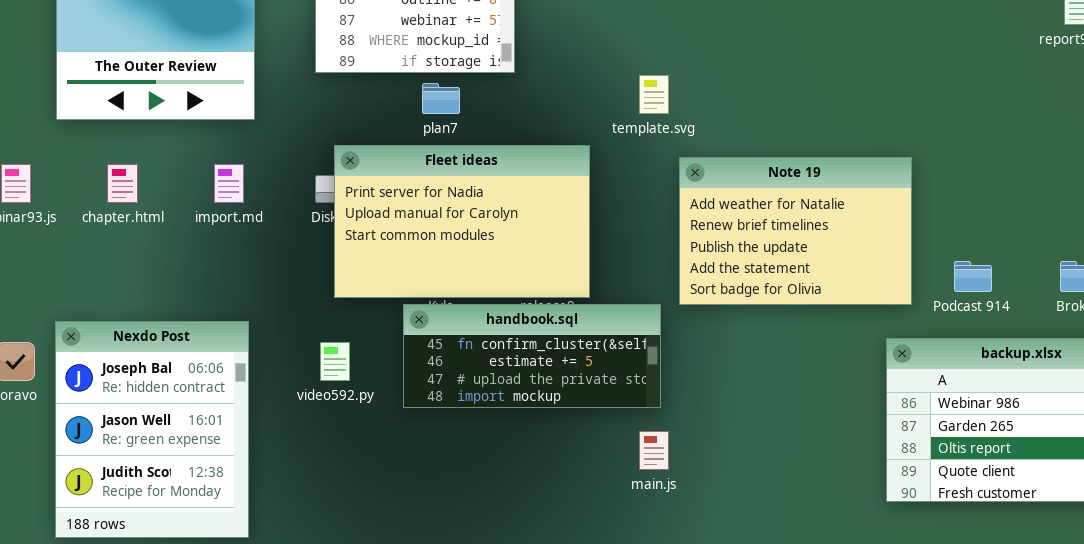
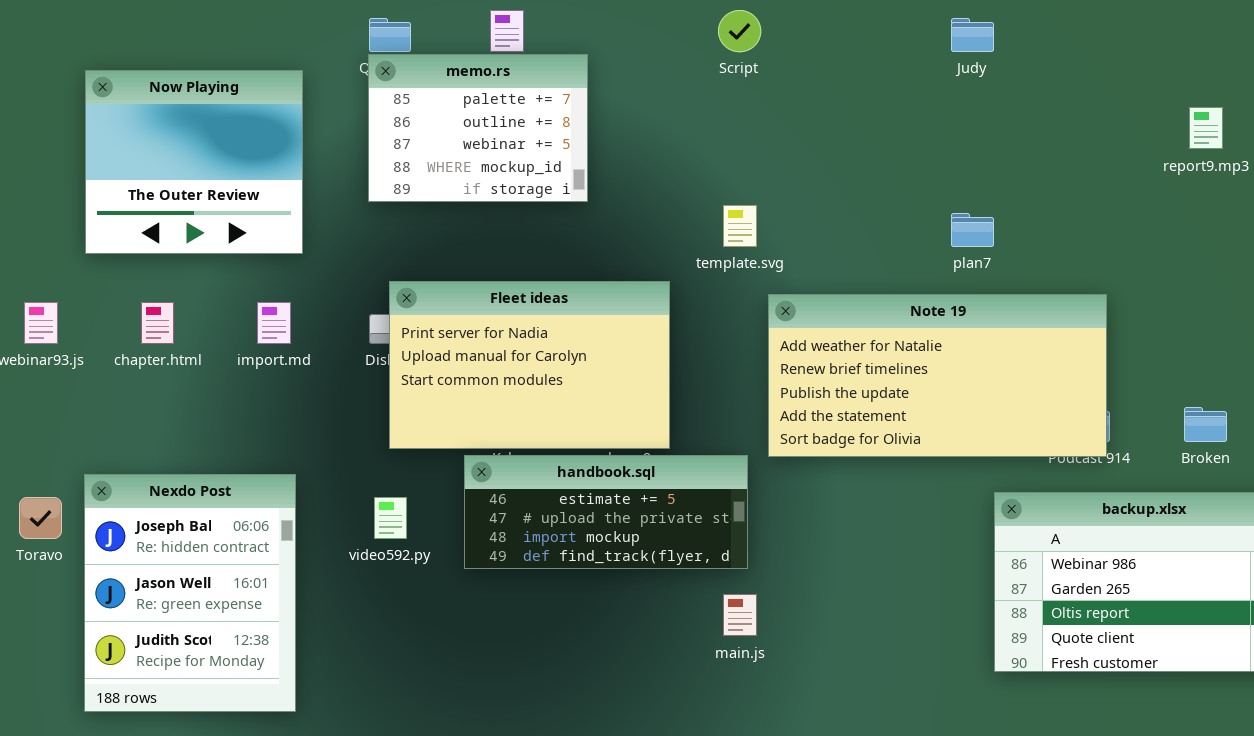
plan7: [422,83,460,114] -> [951,213,994,247], moved
Note 19: [679,157,912,305] -> [768,294,1107,457], resized
handbook.sql: [403,304,661,408] -> [464,455,748,569], scrolled down 1 row

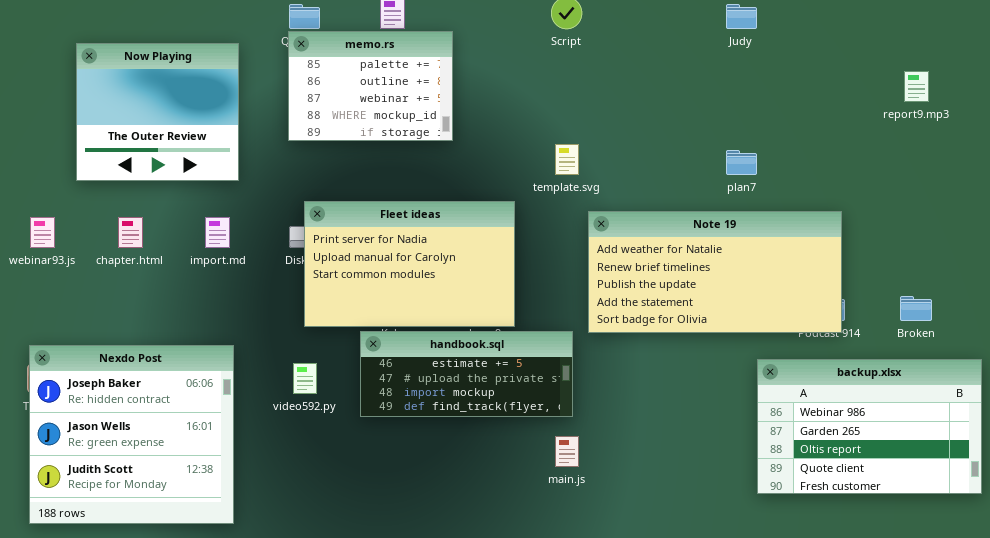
Nexdo Post: [84,474,296,712] -> [29,345,234,524], resized

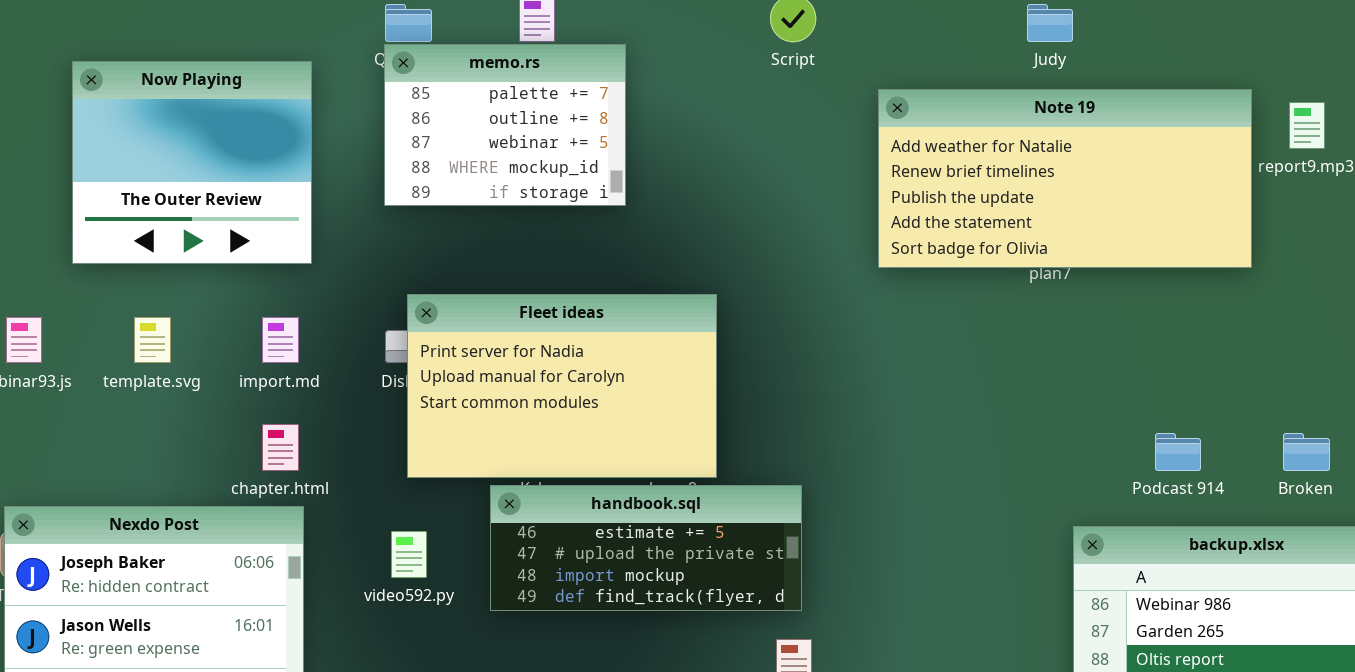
template.svg: [555,144,579,175] -> [134,317,171,363], moved
Note 19: [588,211,842,333] -> [878,89,1252,268], moved
chapter.html: [118,217,143,248] -> [262,424,299,471], moved

